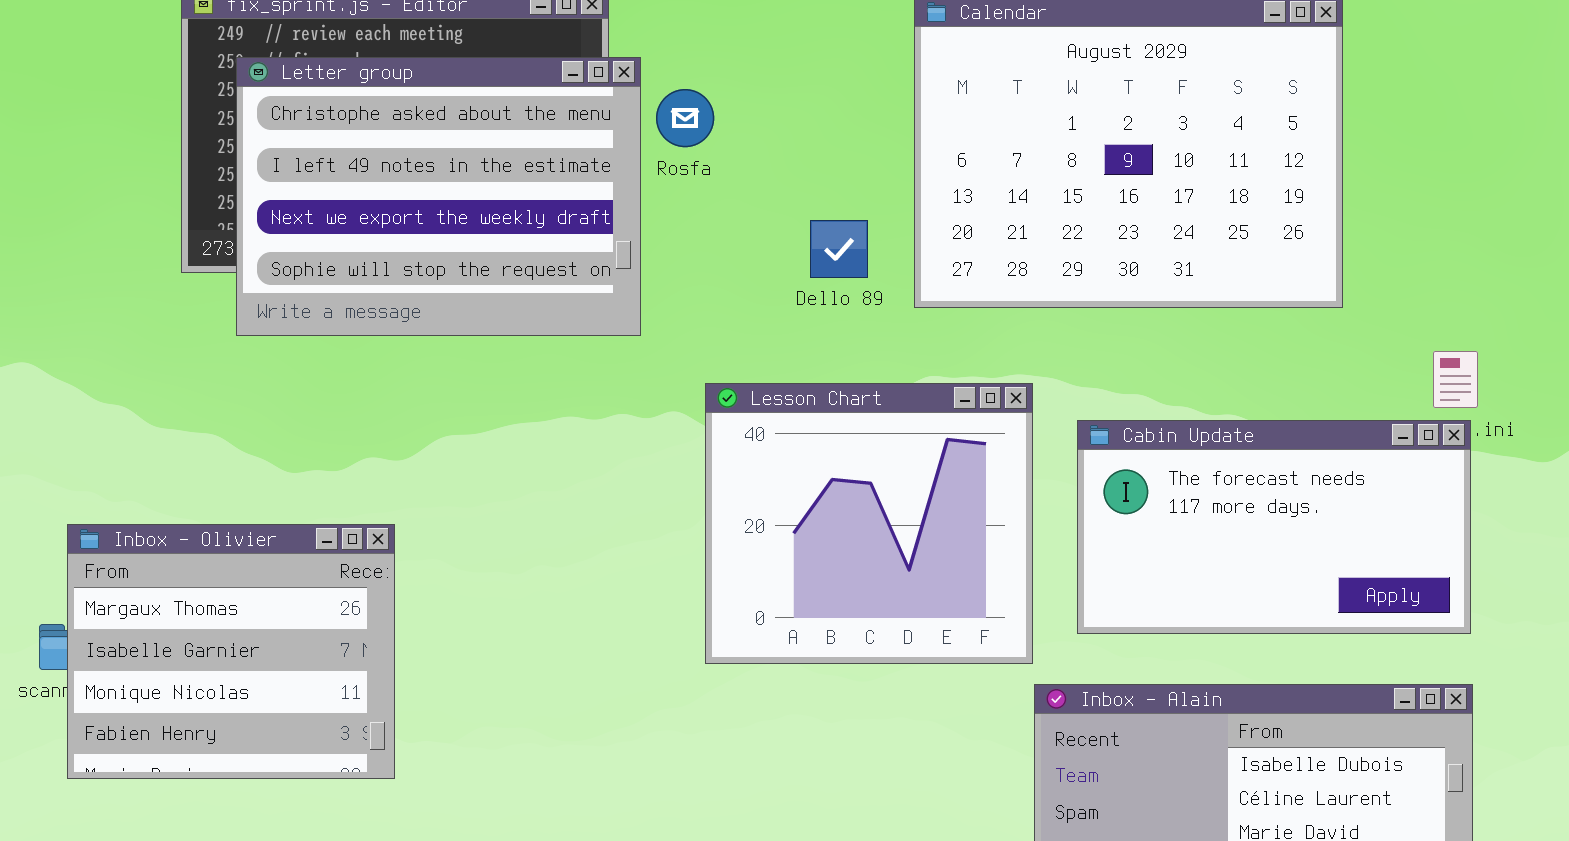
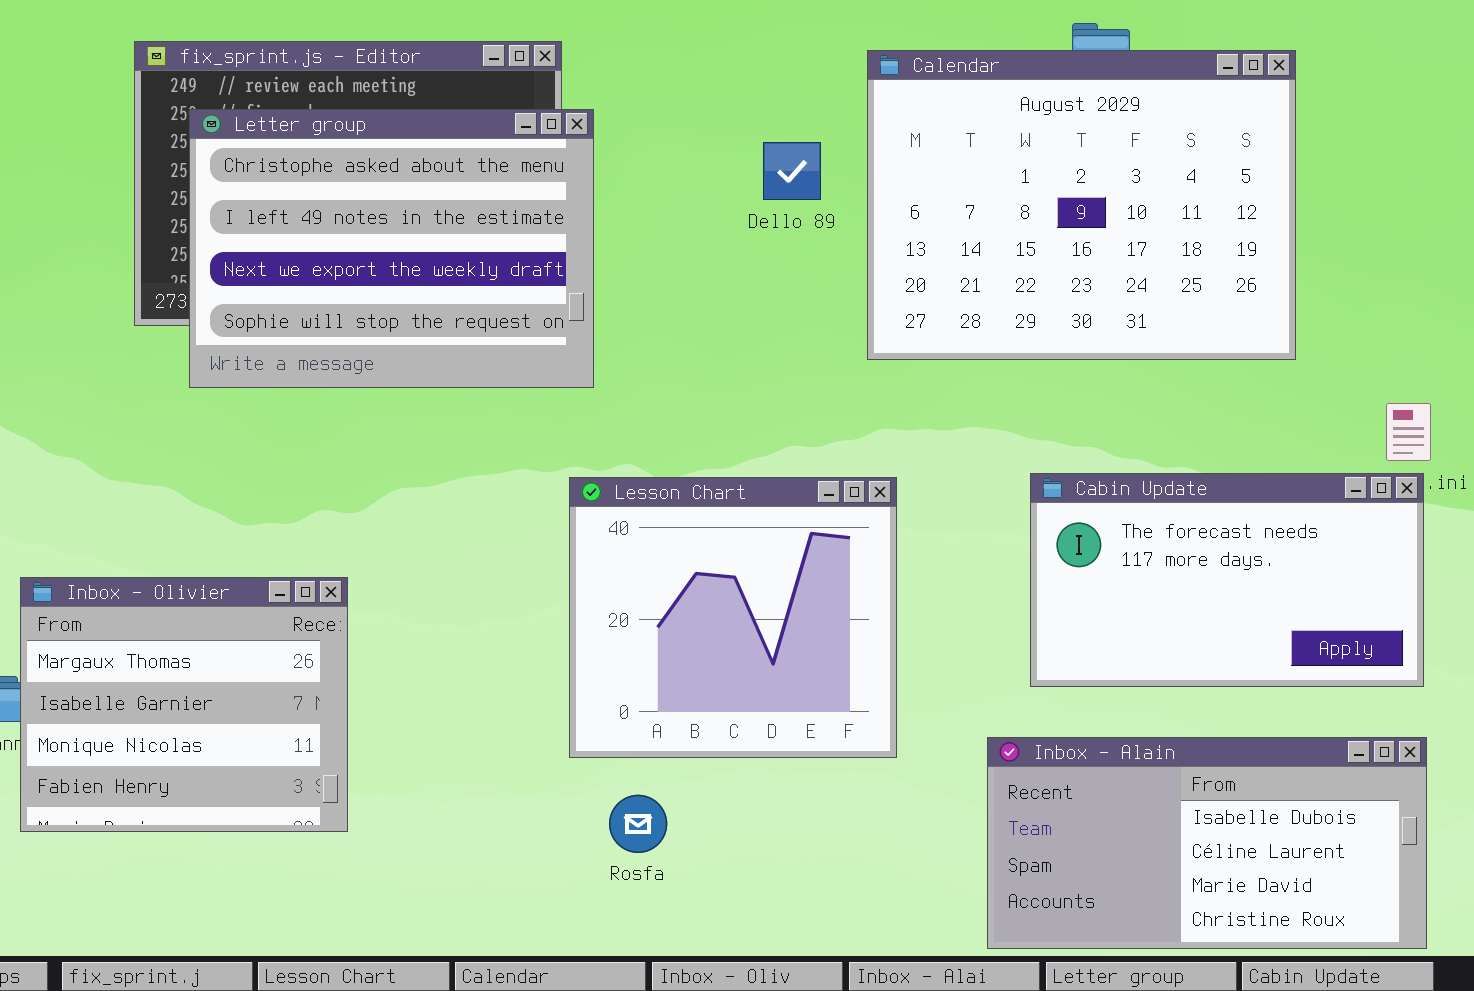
Rosfa: [656,89,714,147] -> [609,795,667,853], moved
Dello 89: [810,220,868,278] -> [763,142,821,200], moved
Lesson Chart: [705,383,1033,664] -> [569,477,897,758], moved

